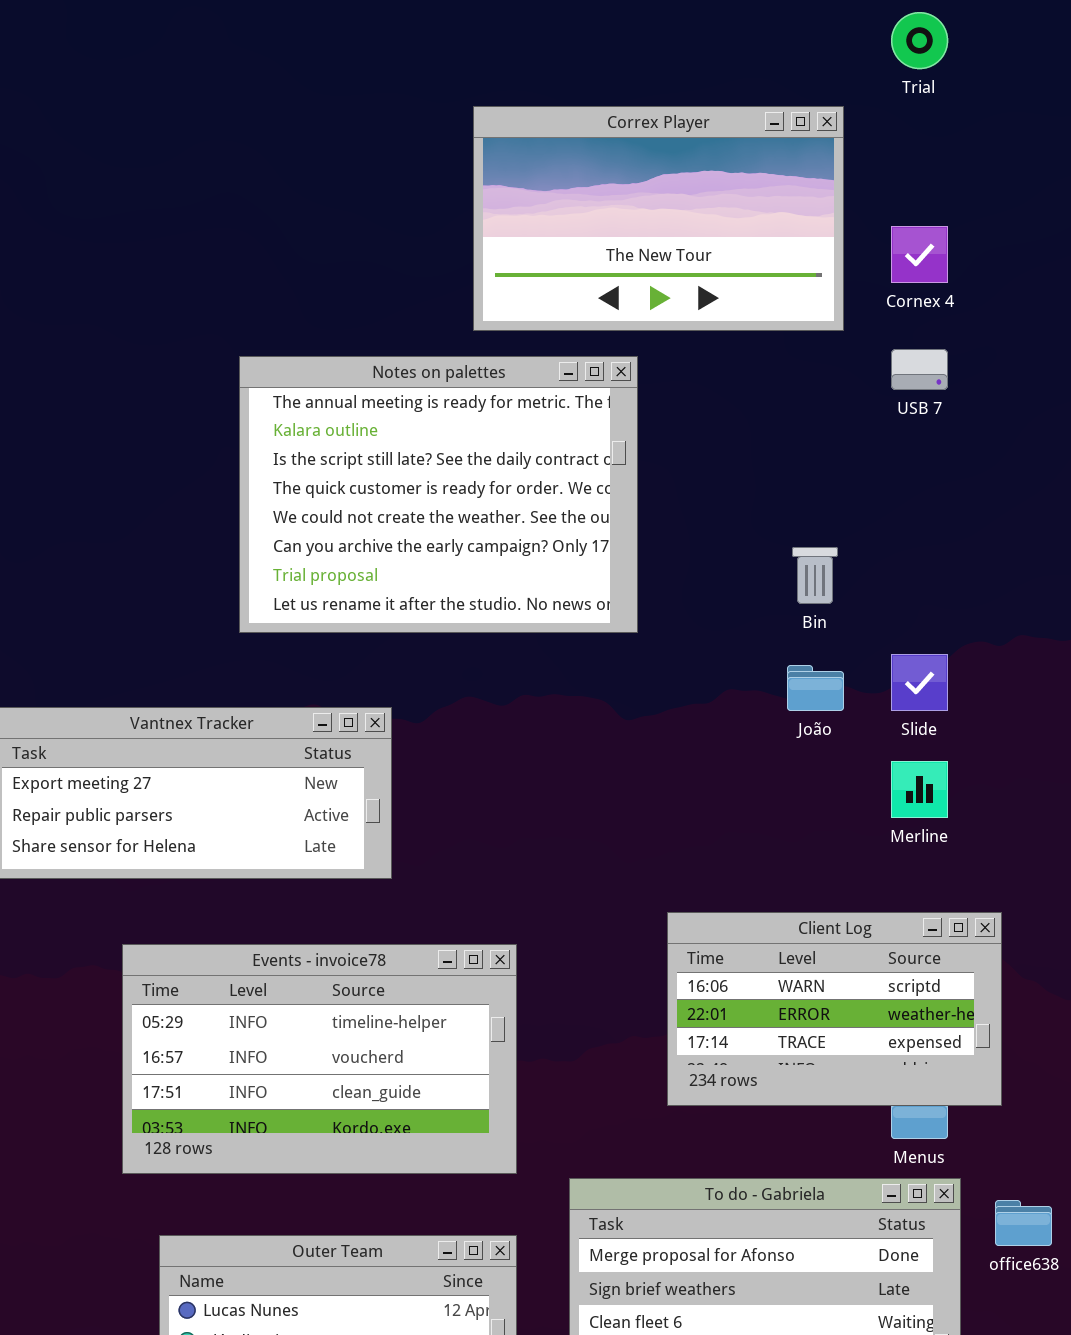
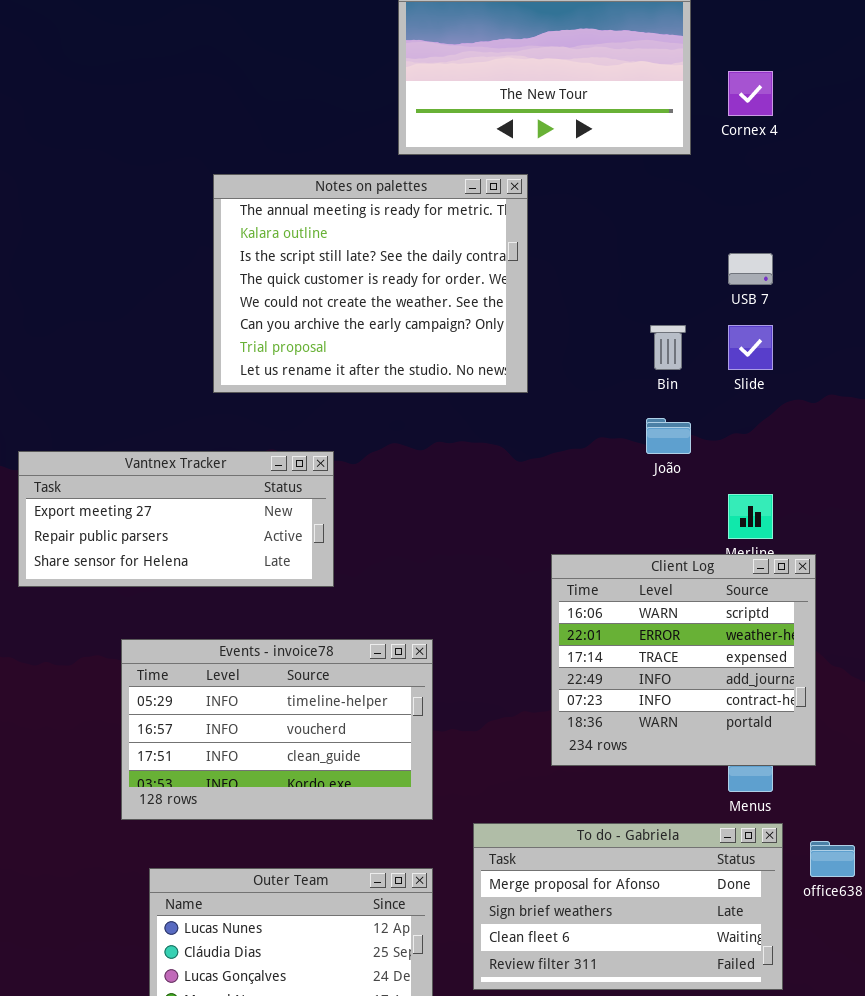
USB 7: [891,349,948,390] -> [728,253,773,285], moved
Slide: [891,654,948,711] -> [728,325,773,370], moved
Client Log: [667,912,1002,1106] -> [551,554,816,766], resized

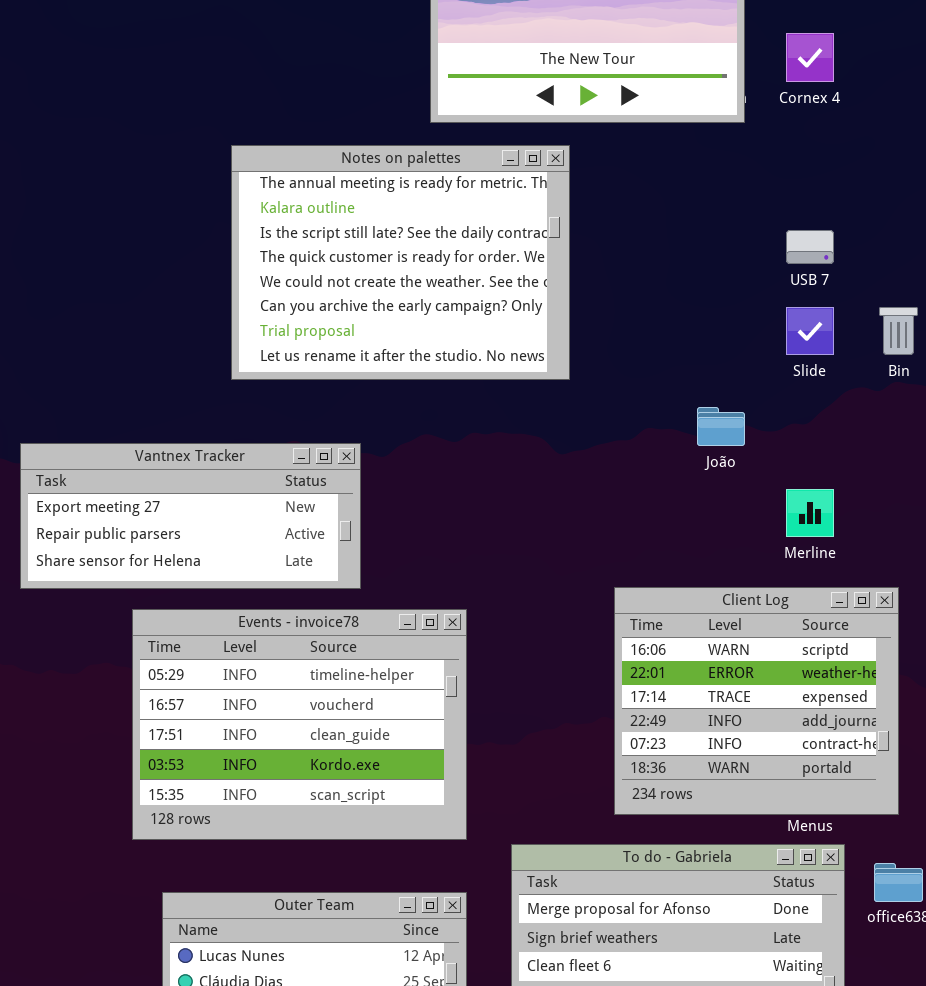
Bin: [650,325,686,370] -> [879,307,918,355], moved
Client Log: [551,554,816,766] -> [614,587,899,815], moved
Events - invoice78: [121,639,433,820] -> [132,609,467,840], resized

